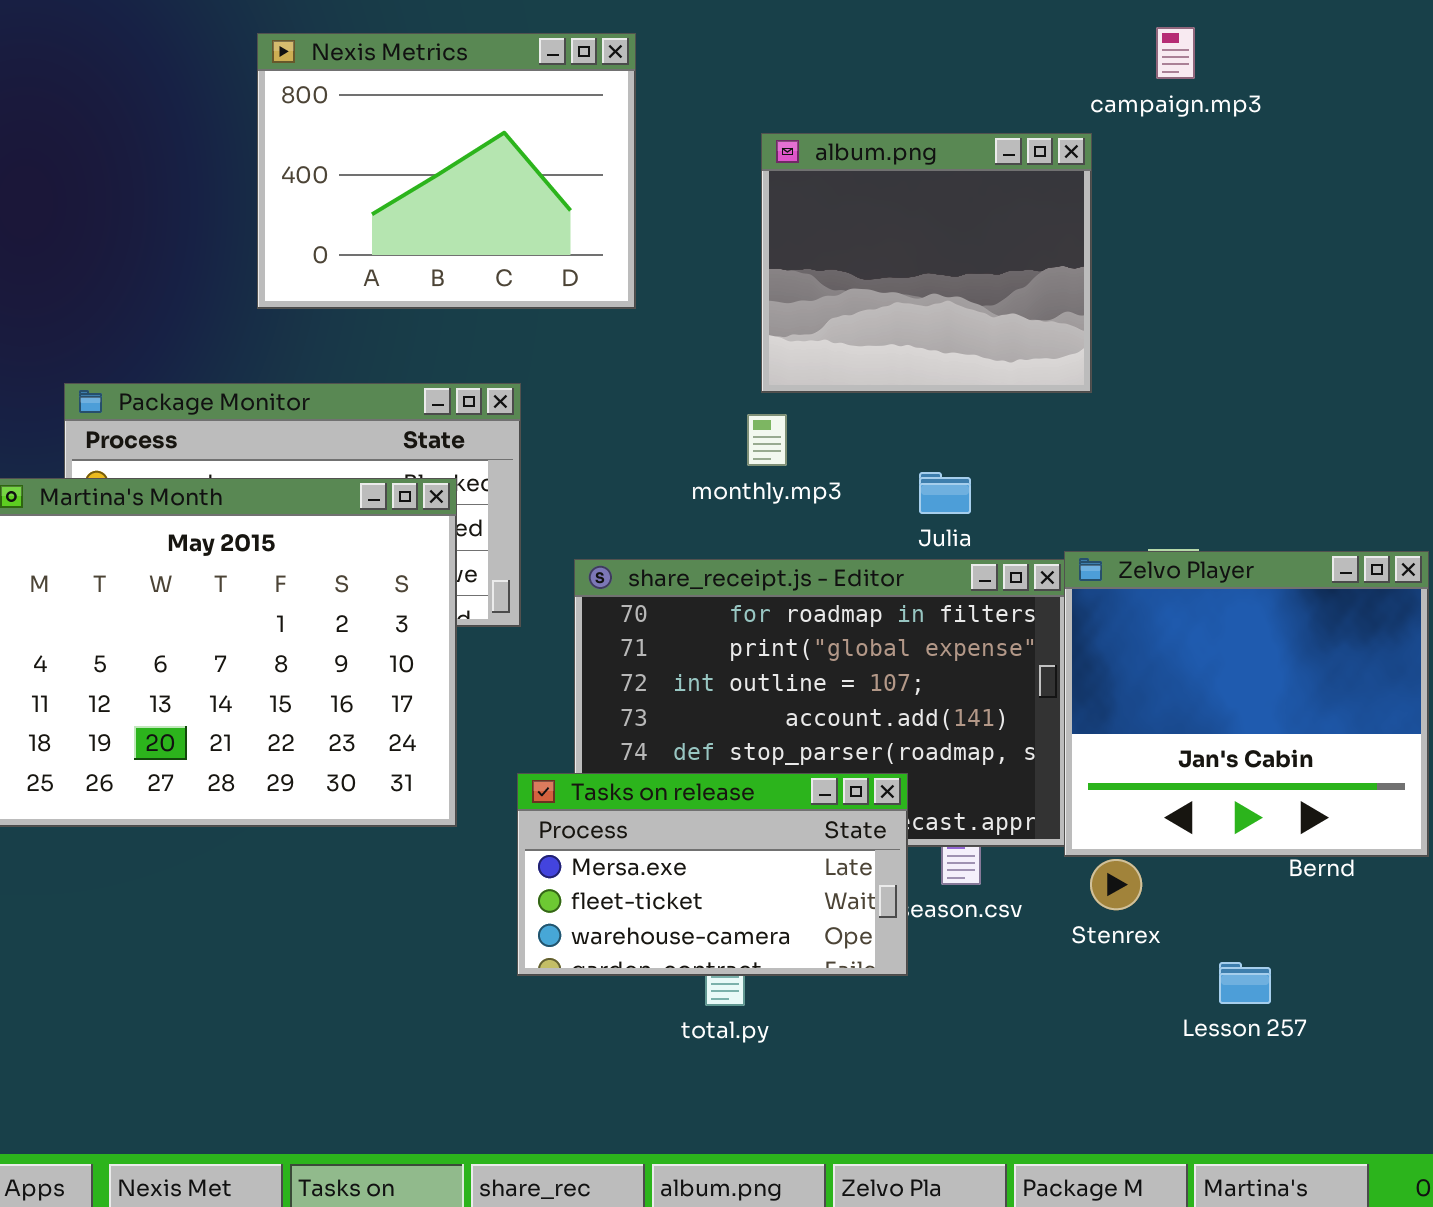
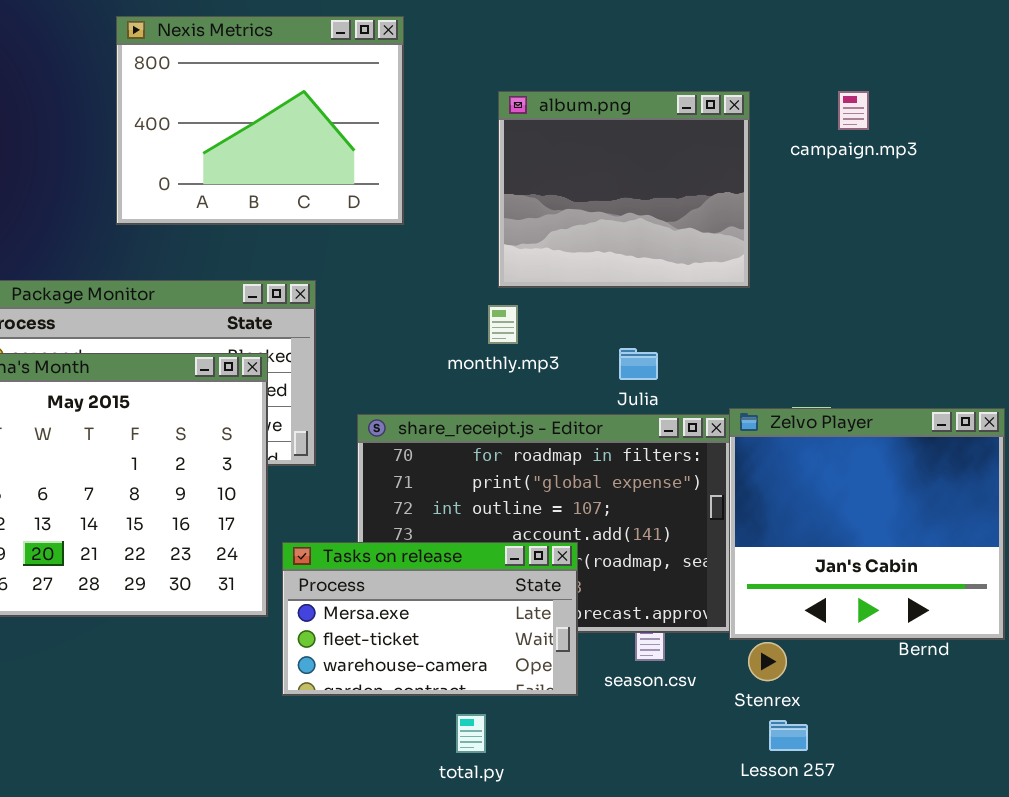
campaign.mp3: [1156,27,1195,79] -> [838,91,869,130], moved
Tasks on release: [517,773,908,976] -> [282,542,578,696], moved
Lesson 257: [1219,962,1271,1004] -> [769,720,808,751], moved

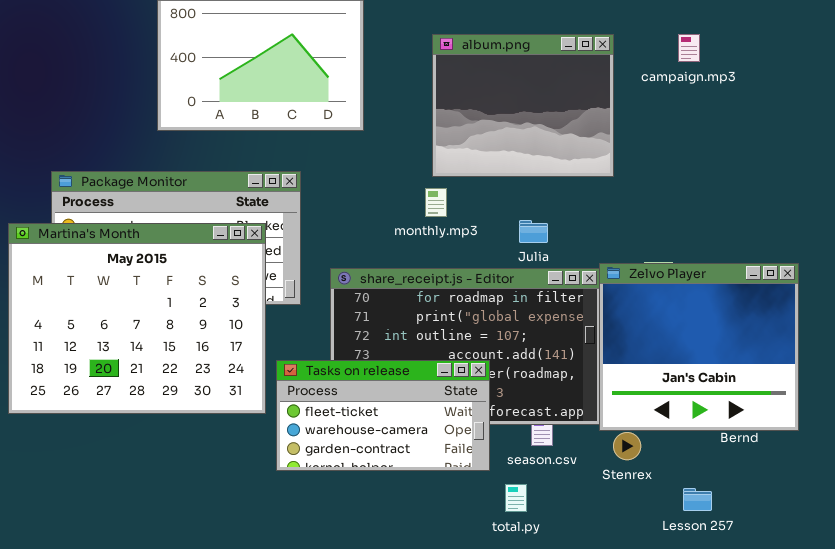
Tasks on release: [282,542,578,696] -> [276,360,490,471], scrolled down 1 row
total.py: [456,714,486,753] -> [505,484,527,512], moved
Lesson 257: [769,720,808,751] -> [683,488,712,511], moved

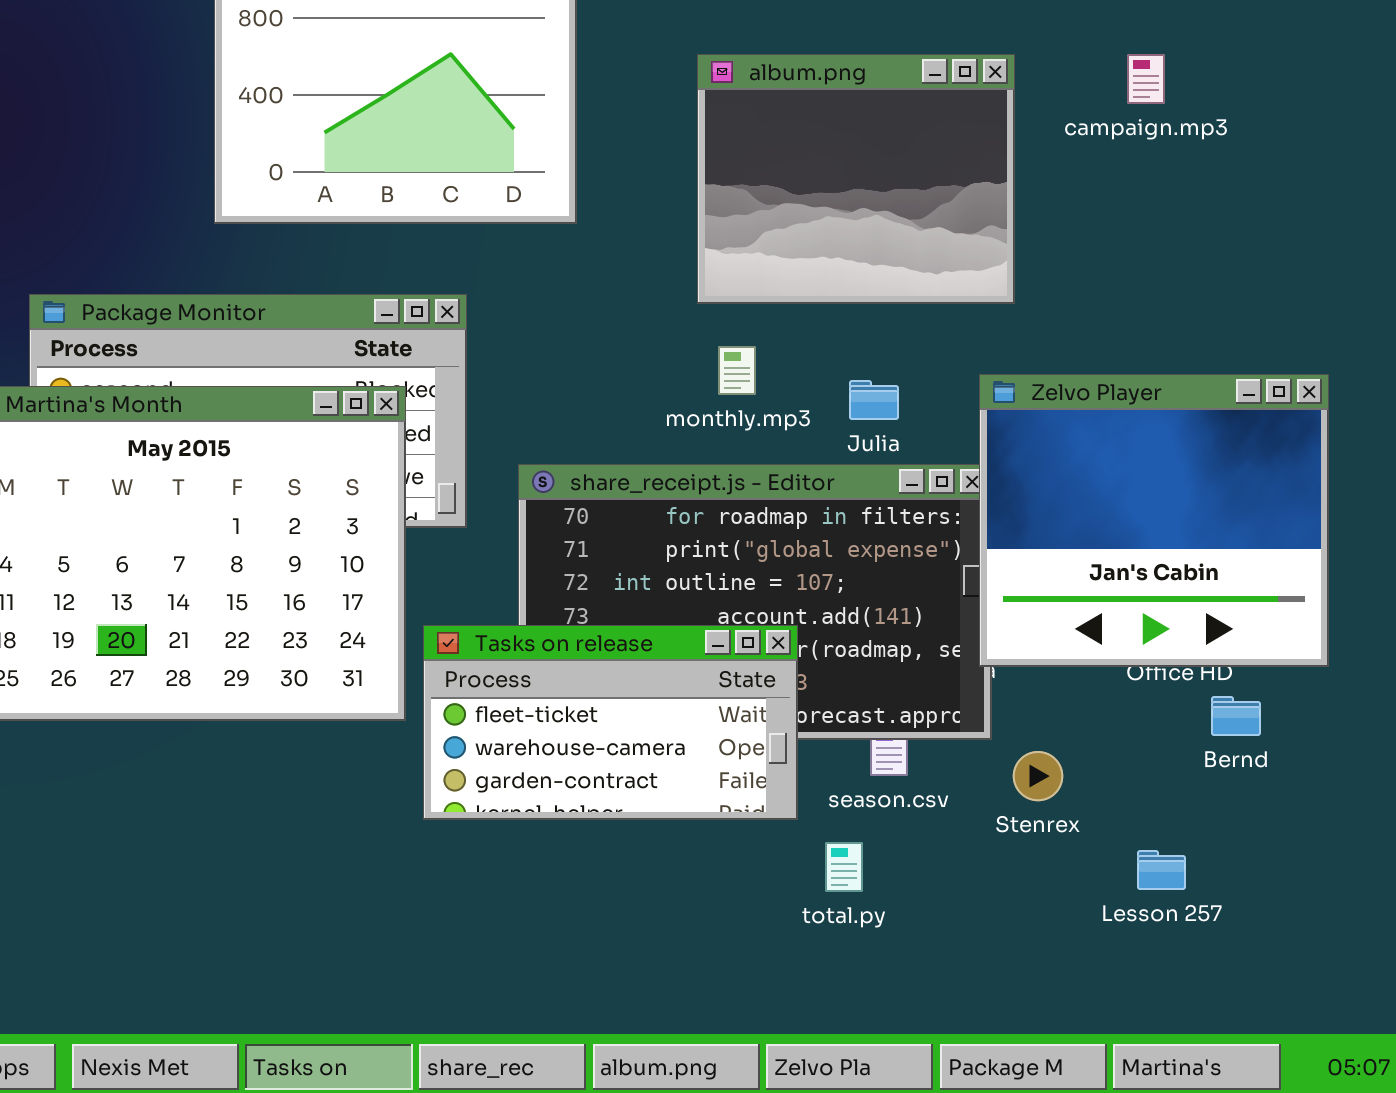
monthly.mp3: [425,188,447,217] -> [718,346,756,395], moved
Zelvo Player: [599,263,799,431] -> [979,374,1329,667], moved

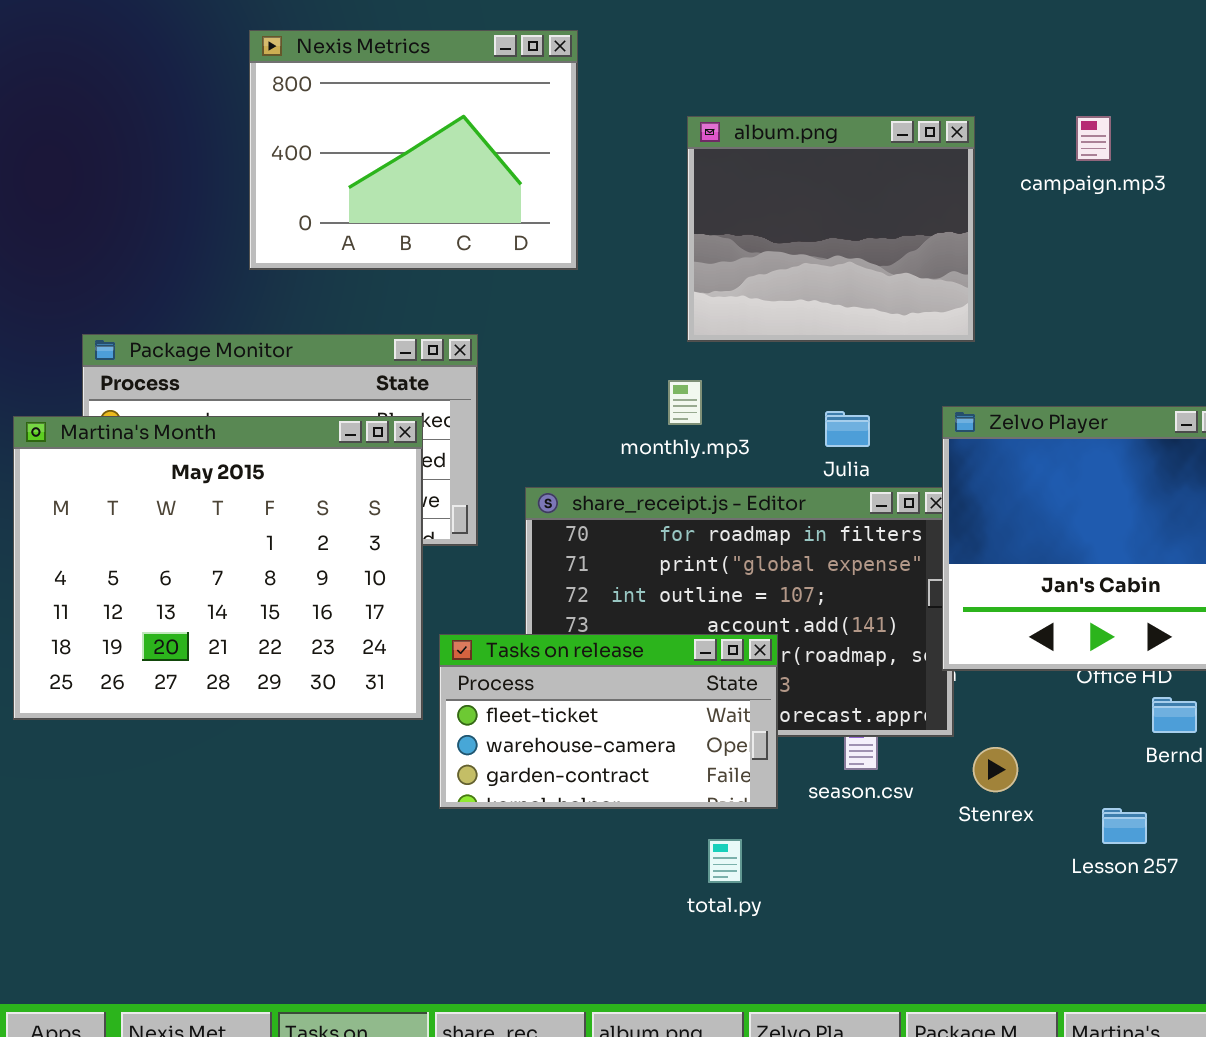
monthly.mp3: [718,346,756,395] -> [668,380,702,425], moved
total.py: [825,842,863,892] -> [708,839,742,883], moved
Lesson 257: [1137,850,1186,890] -> [1102,808,1147,844], moved

